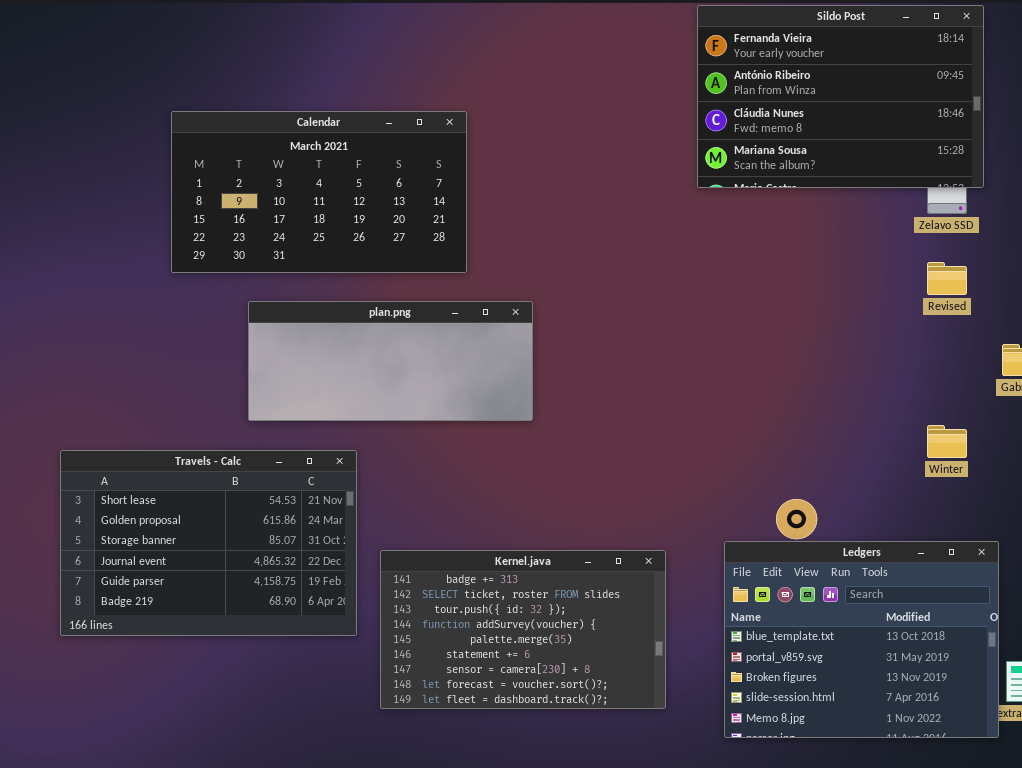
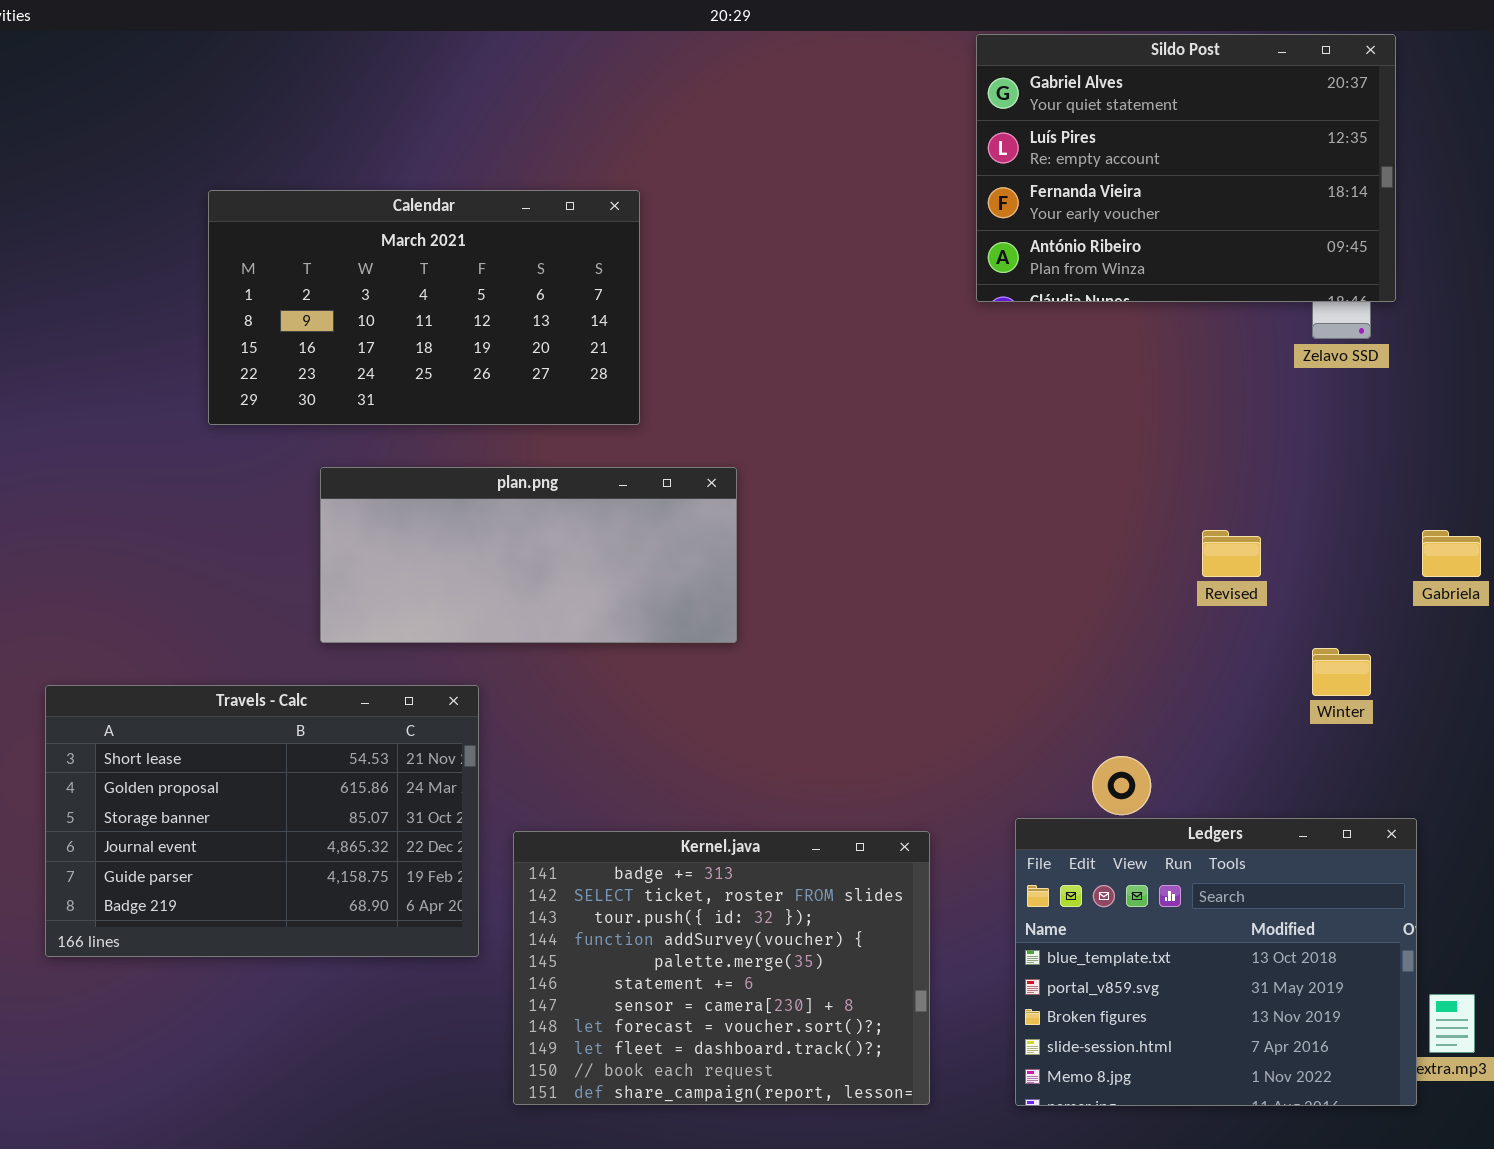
Sildo Post: [697,5,984,188] -> [976,34,1396,302], scrolled up 2 rows
Revised: [927,262,967,295] -> [1202,530,1261,577], moved
Kernel.java: [380,550,666,709] -> [513,831,930,1105], resized

